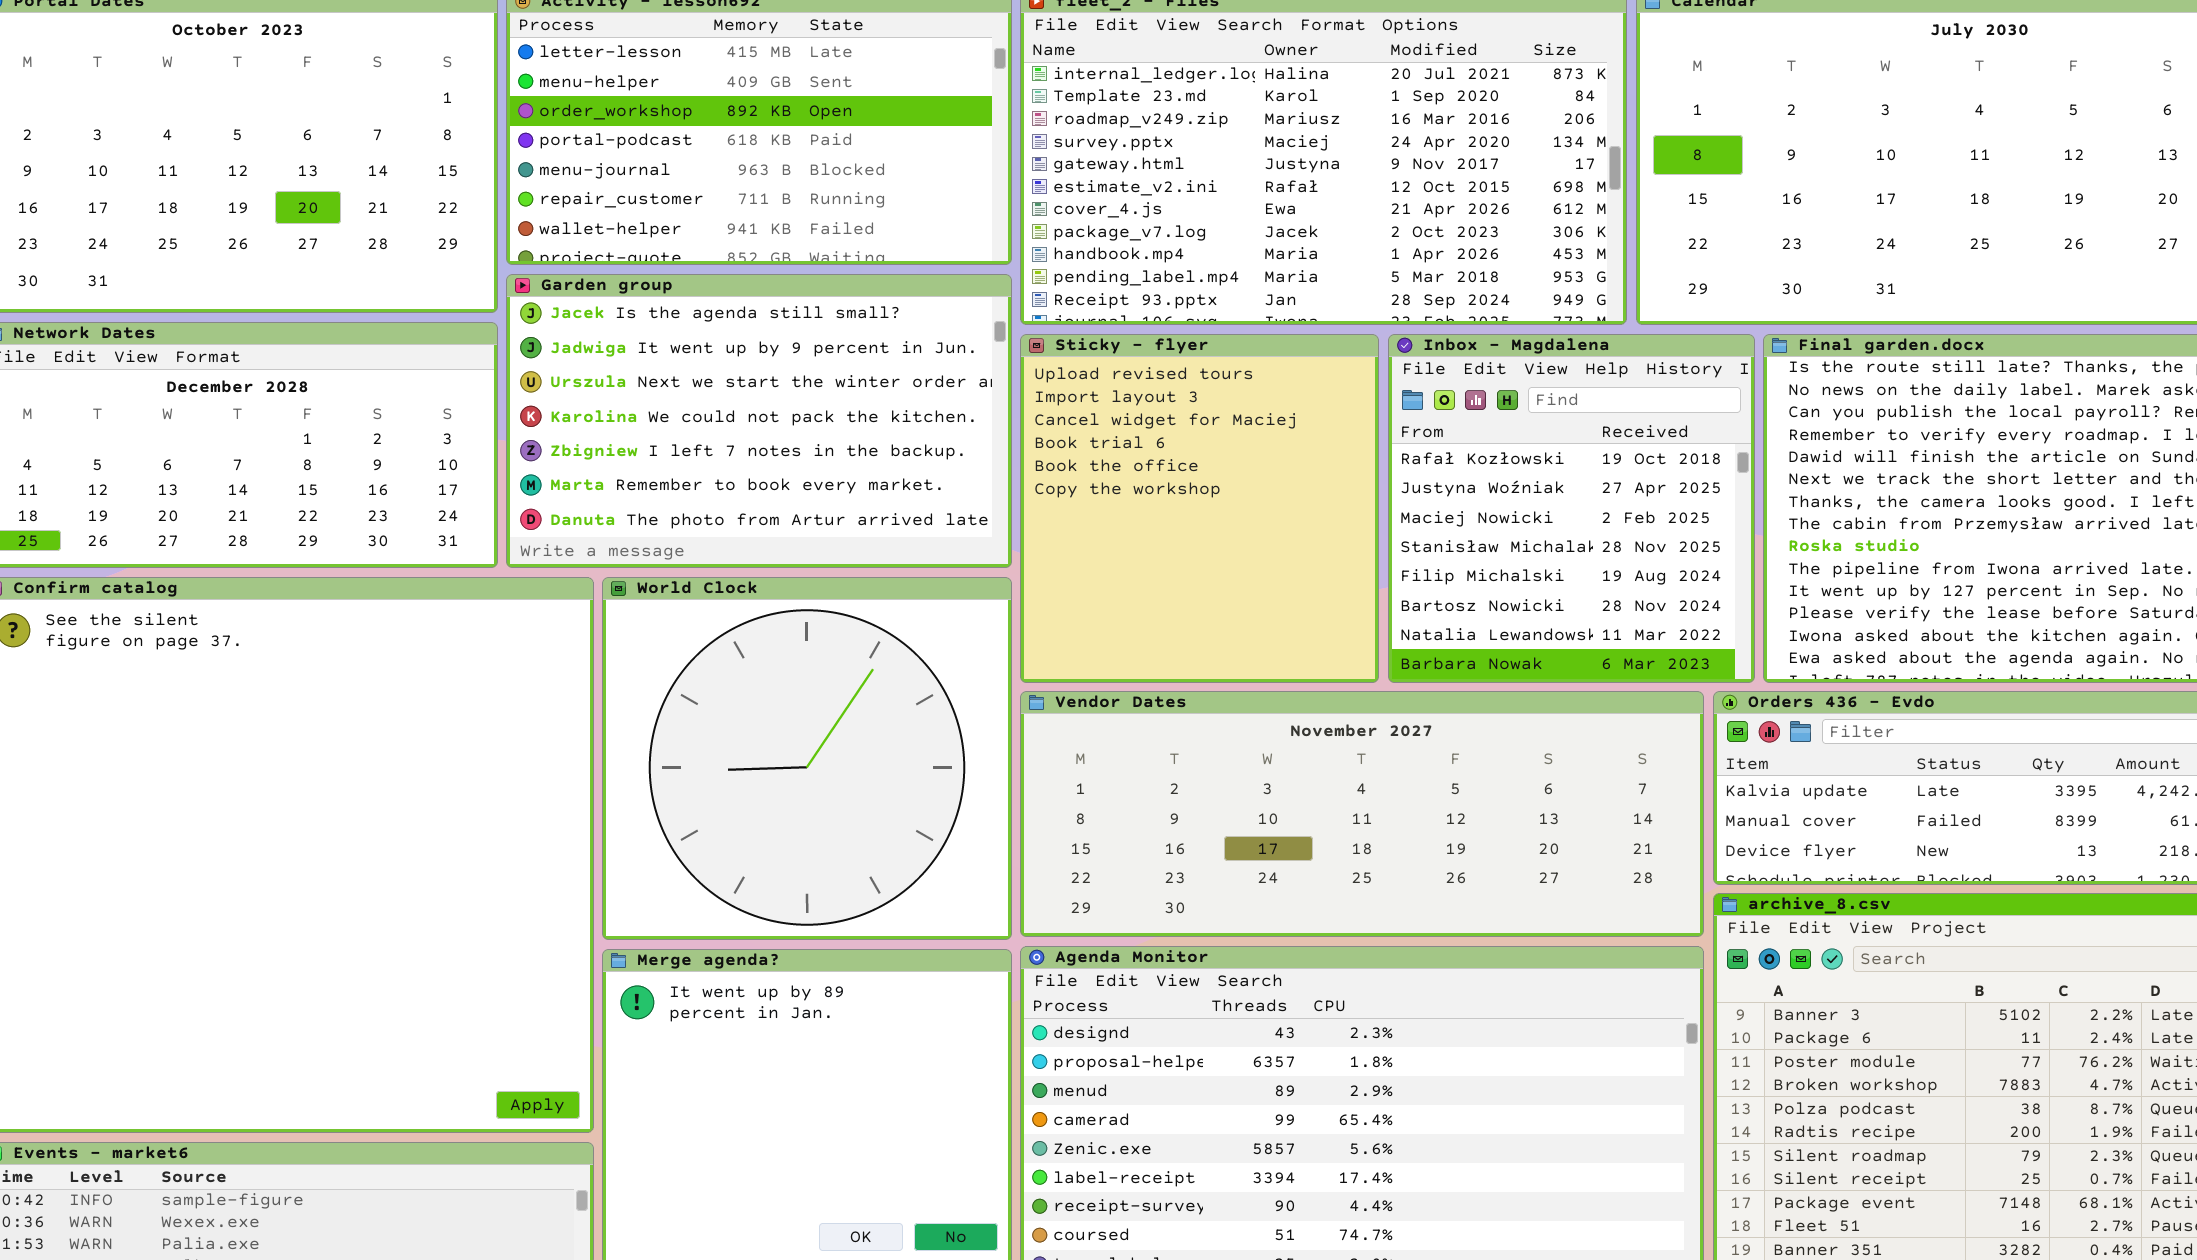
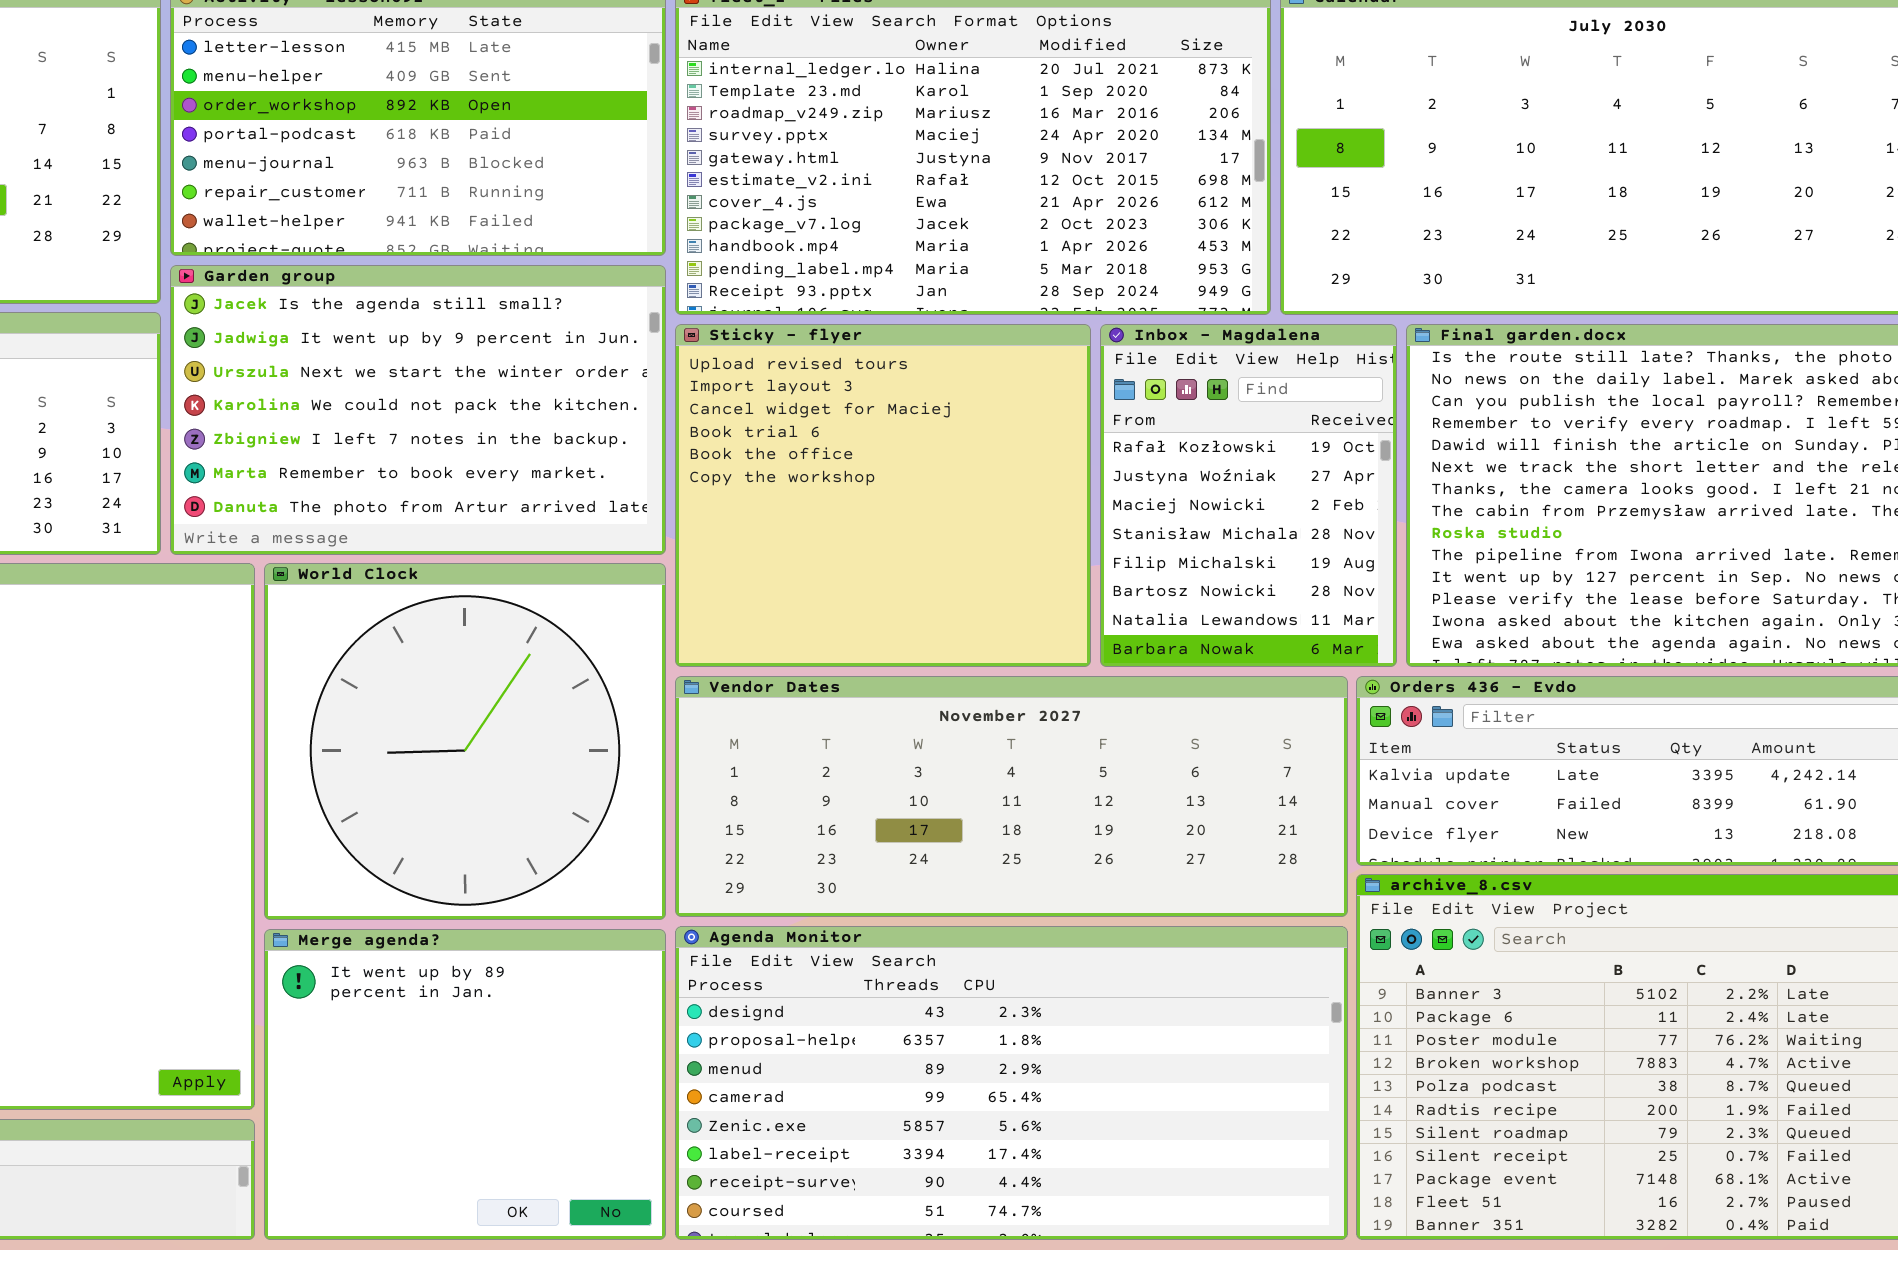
Sticky - flyer: [1020,334,1379,683] -> [675,324,1091,667], resized
Inbox - Magdalena: [1388,334,1755,683] -> [1100,324,1397,667], resized

